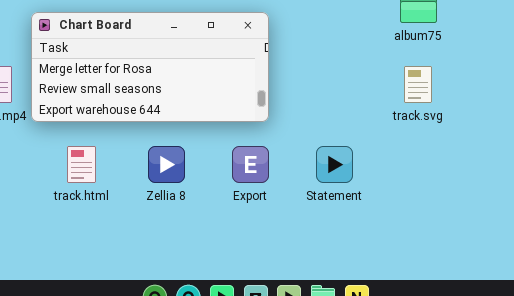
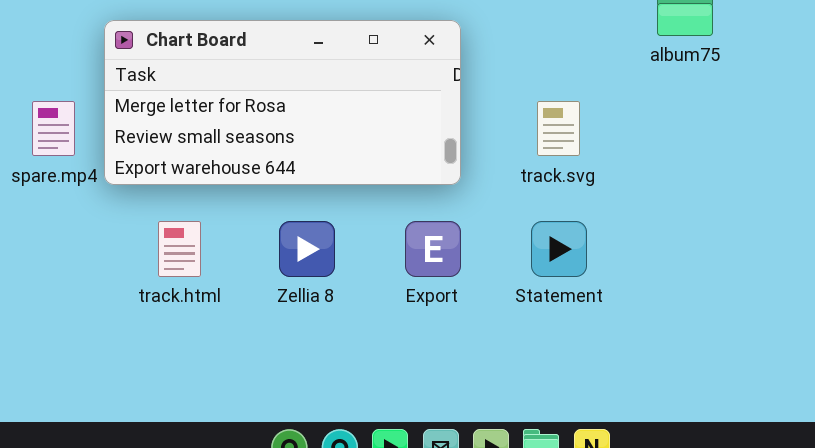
track.svg: [404,66,432,103] -> [537,101,580,156], moved

